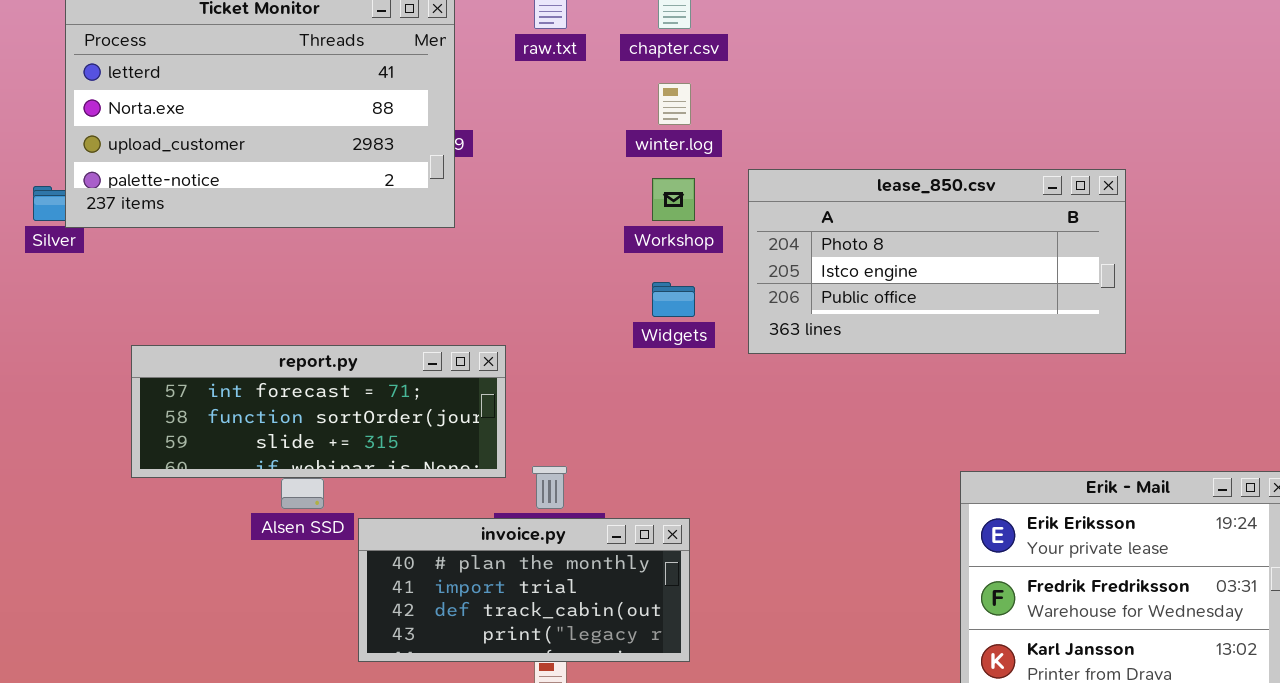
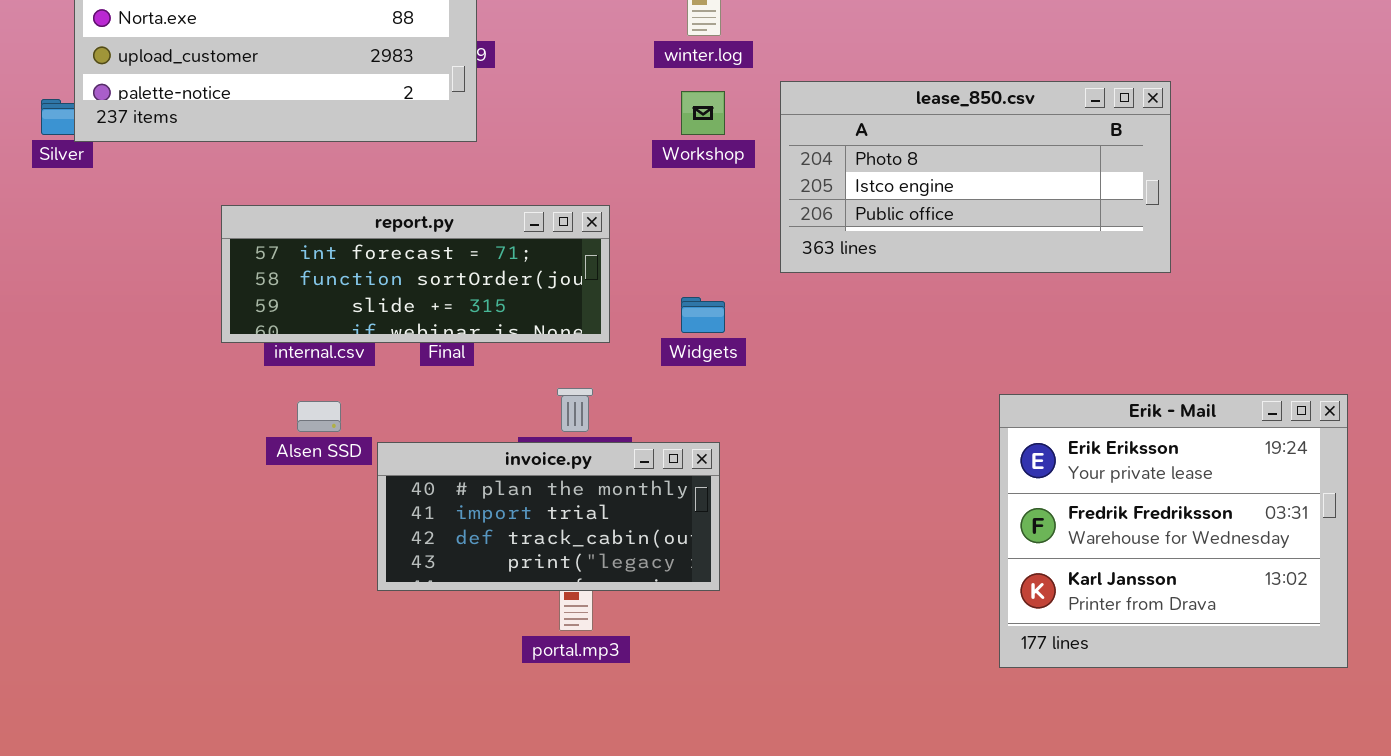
Widgets: [652,282,695,317] -> [681,297,725,333], moved
report.py: [131,345,506,478] -> [221,205,610,343], moved

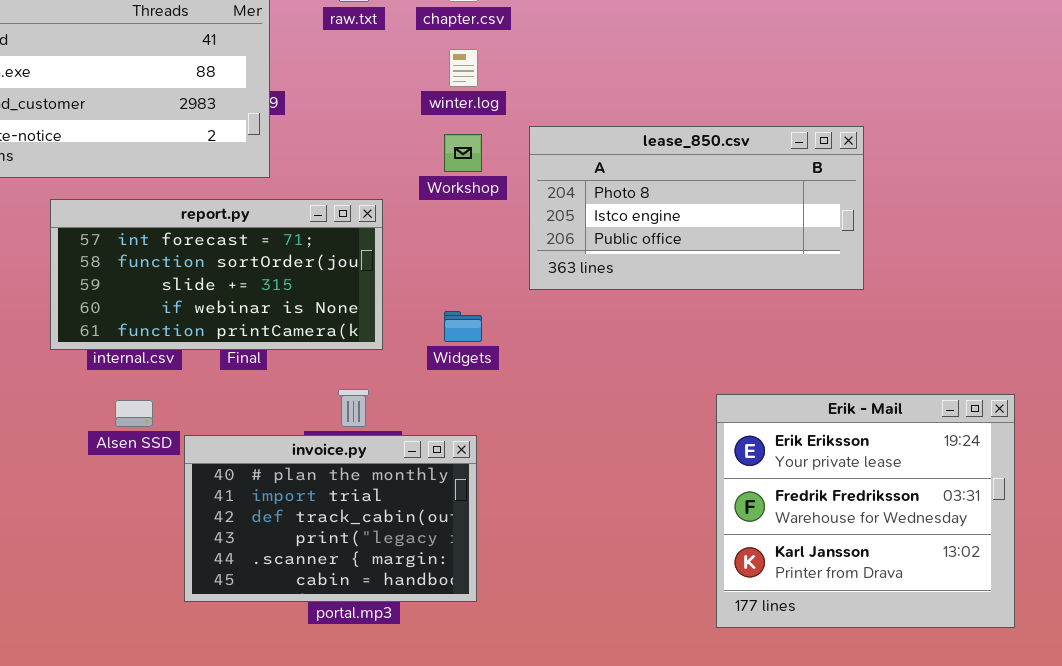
report.py: [221,205,610,343] -> [50,199,383,350], resized
invoice.py: [377,442,720,591] -> [184,435,477,602], resized

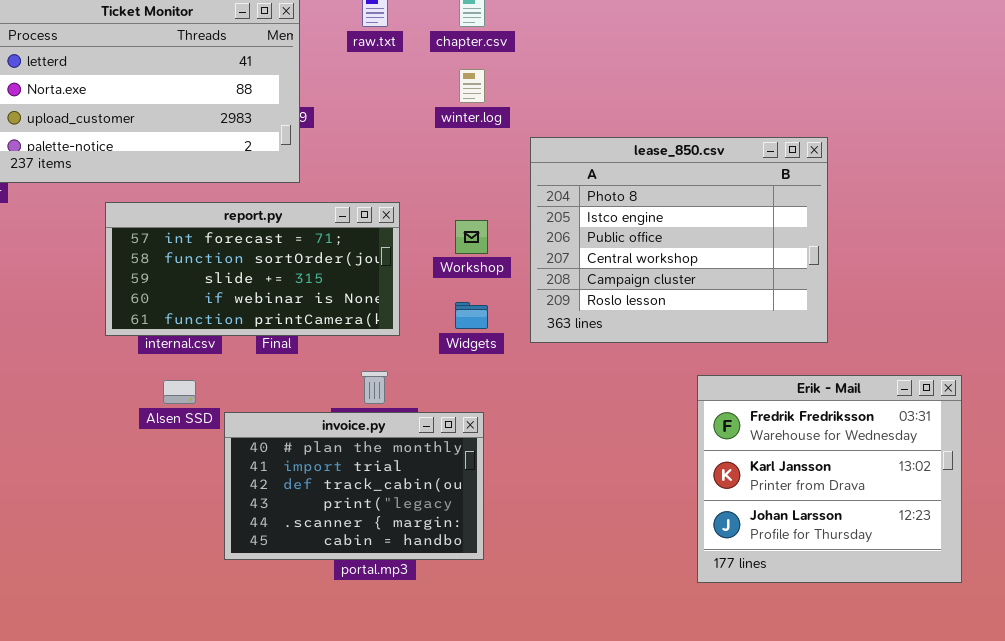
lease_850.csv: [529,126,864,290] -> [530,137,828,343], resized
Workshop: [444,134,482,172] -> [455,220,488,254], moved
Erik - Mail: [716,394,1015,628] -> [697,375,962,583], scrolled down 1 row

